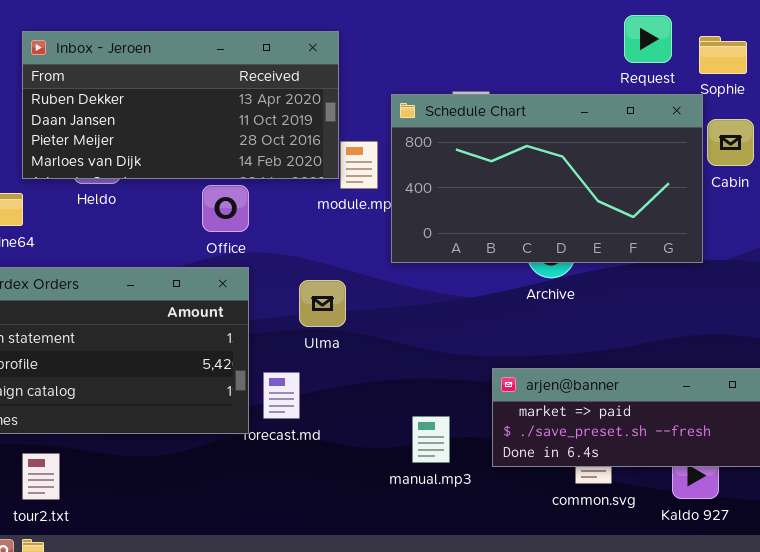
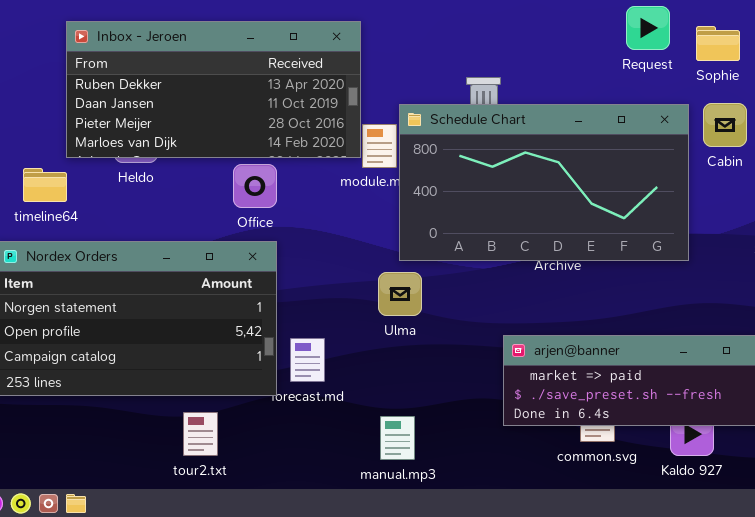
Schedule Chart: [391,94,703,263] -> [399,104,689,261], moved
Ulma: [299,280,346,327] -> [378,272,422,316], moved
manual.mp3: [412,416,450,463] -> [380,416,415,460], moved
tour2.txt: [22,453,60,500] -> [183,412,218,456], moved

